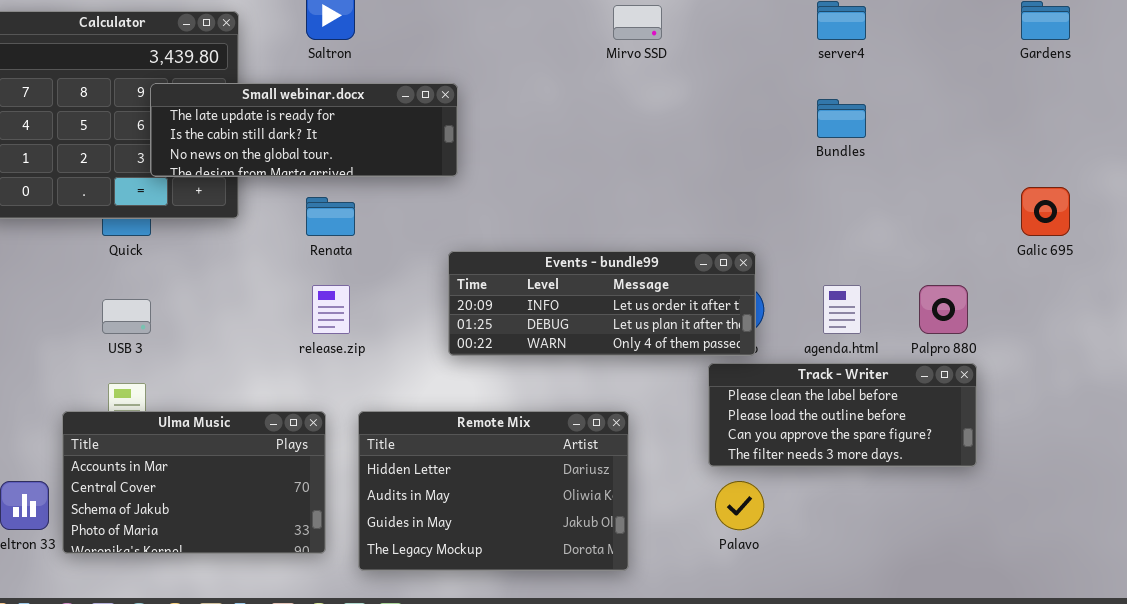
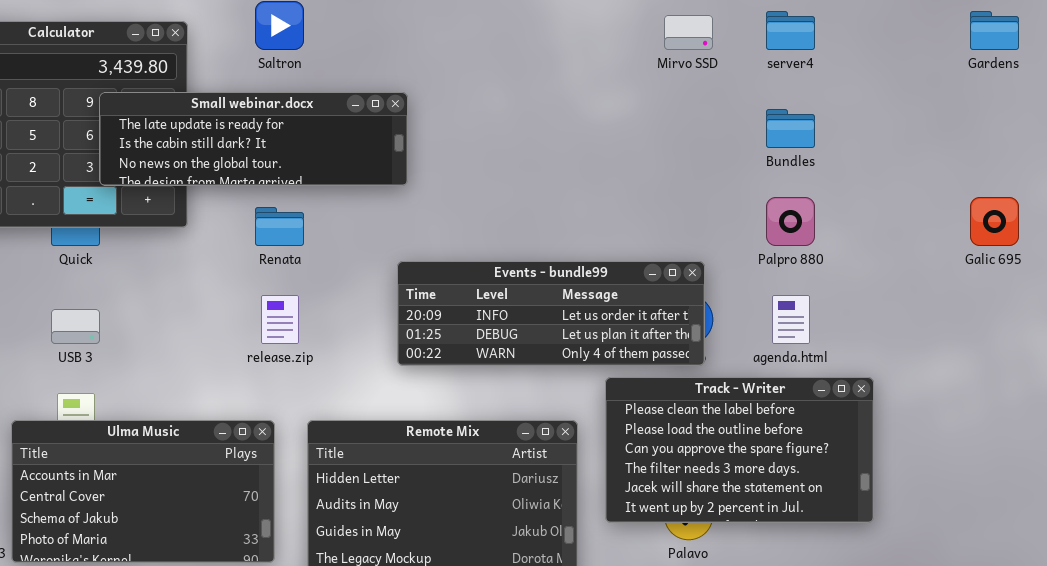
Mirvo SSD: [613,5,662,40] -> [664,15,713,50], moved
Palpro 880: [919,285,968,334] -> [766,197,815,246], moved
Track - Writer: [708,363,977,467] -> [605,377,874,523], moved, resized

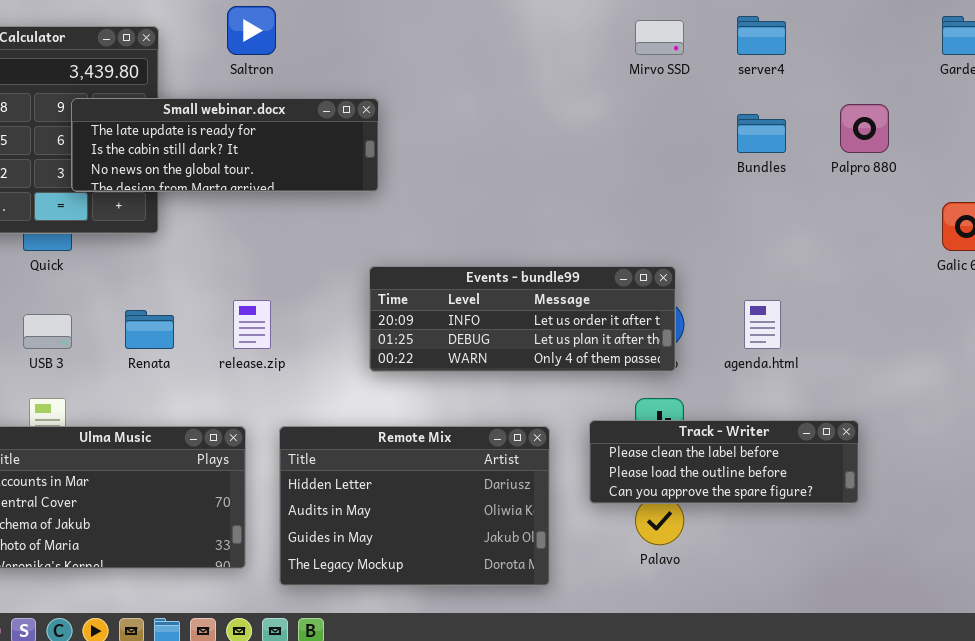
Palpro 880: [766,197,815,246] -> [840,104,889,153], moved
Renata: [255,207,304,246] -> [125,310,174,349], moved
Track - Writer: [605,377,874,523] -> [589,420,859,504], moved, resized

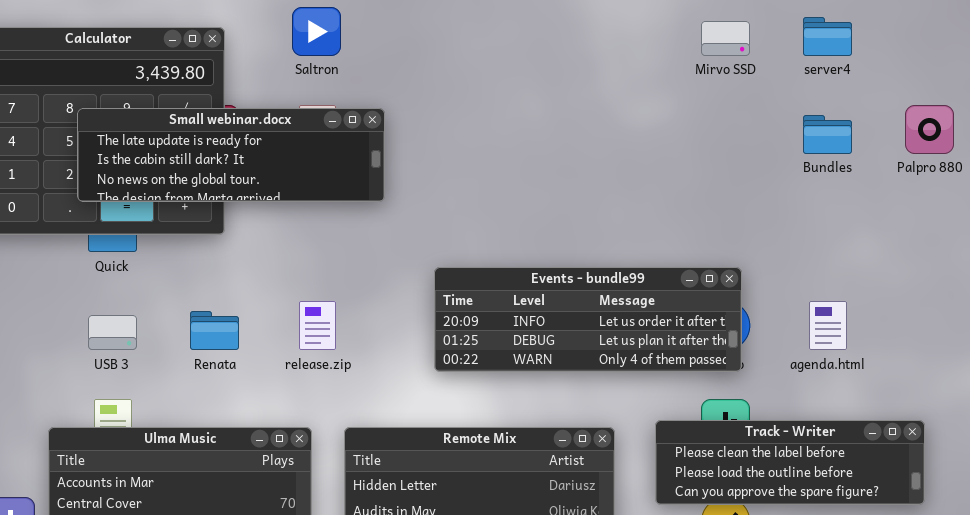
Small webinar.docx: [71,98,379,192] -> [77,108,385,202], moved

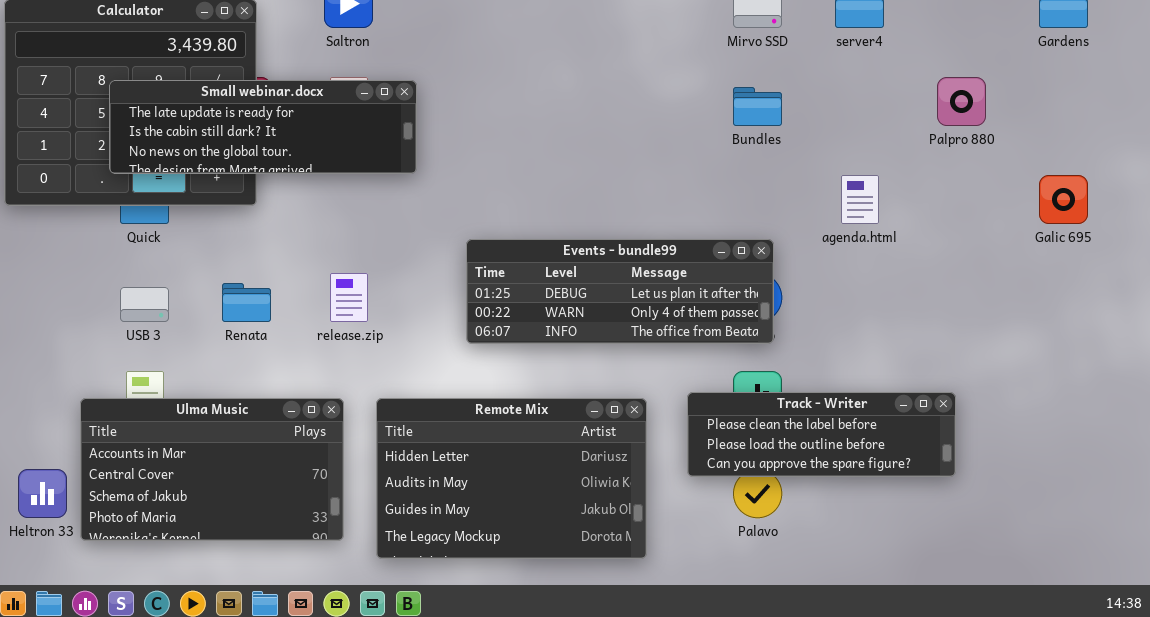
Bundles: [803,115,852,154] -> [733,87,782,126], moved
Events - bundle99: [434,267,742,372] -> [466,239,774,344], scrolled down 1 row
agenda.html: [809,301,847,350] -> [841,175,879,224], moved

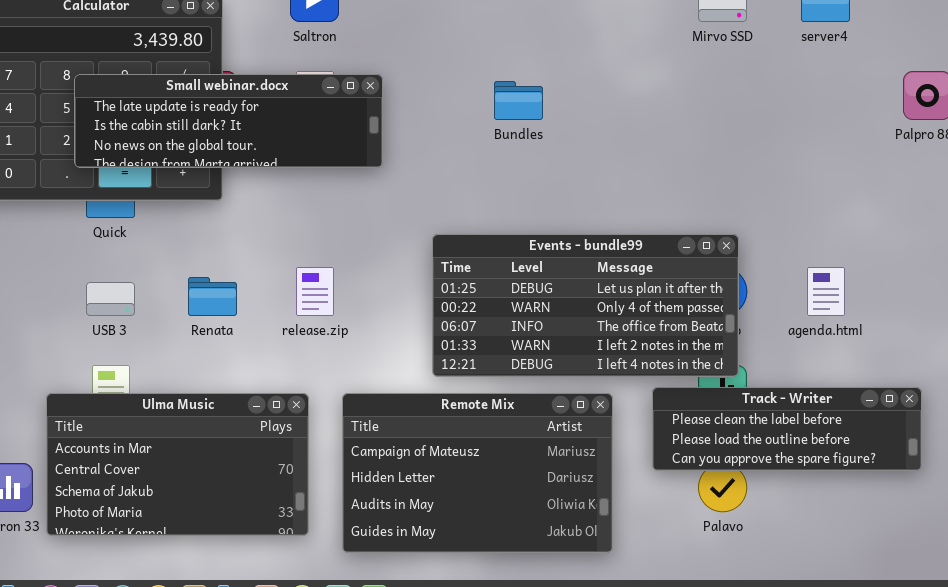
Bundles: [733,87,782,126] -> [494,81,543,120], moved
agenda.html: [841,175,879,224] -> [807,267,845,316], moved
Events - bundle99: [466,239,774,344] -> [432,234,739,377], resized
Remote Mix: [376,398,647,559] -> [342,393,613,553], scrolled up 1 row

